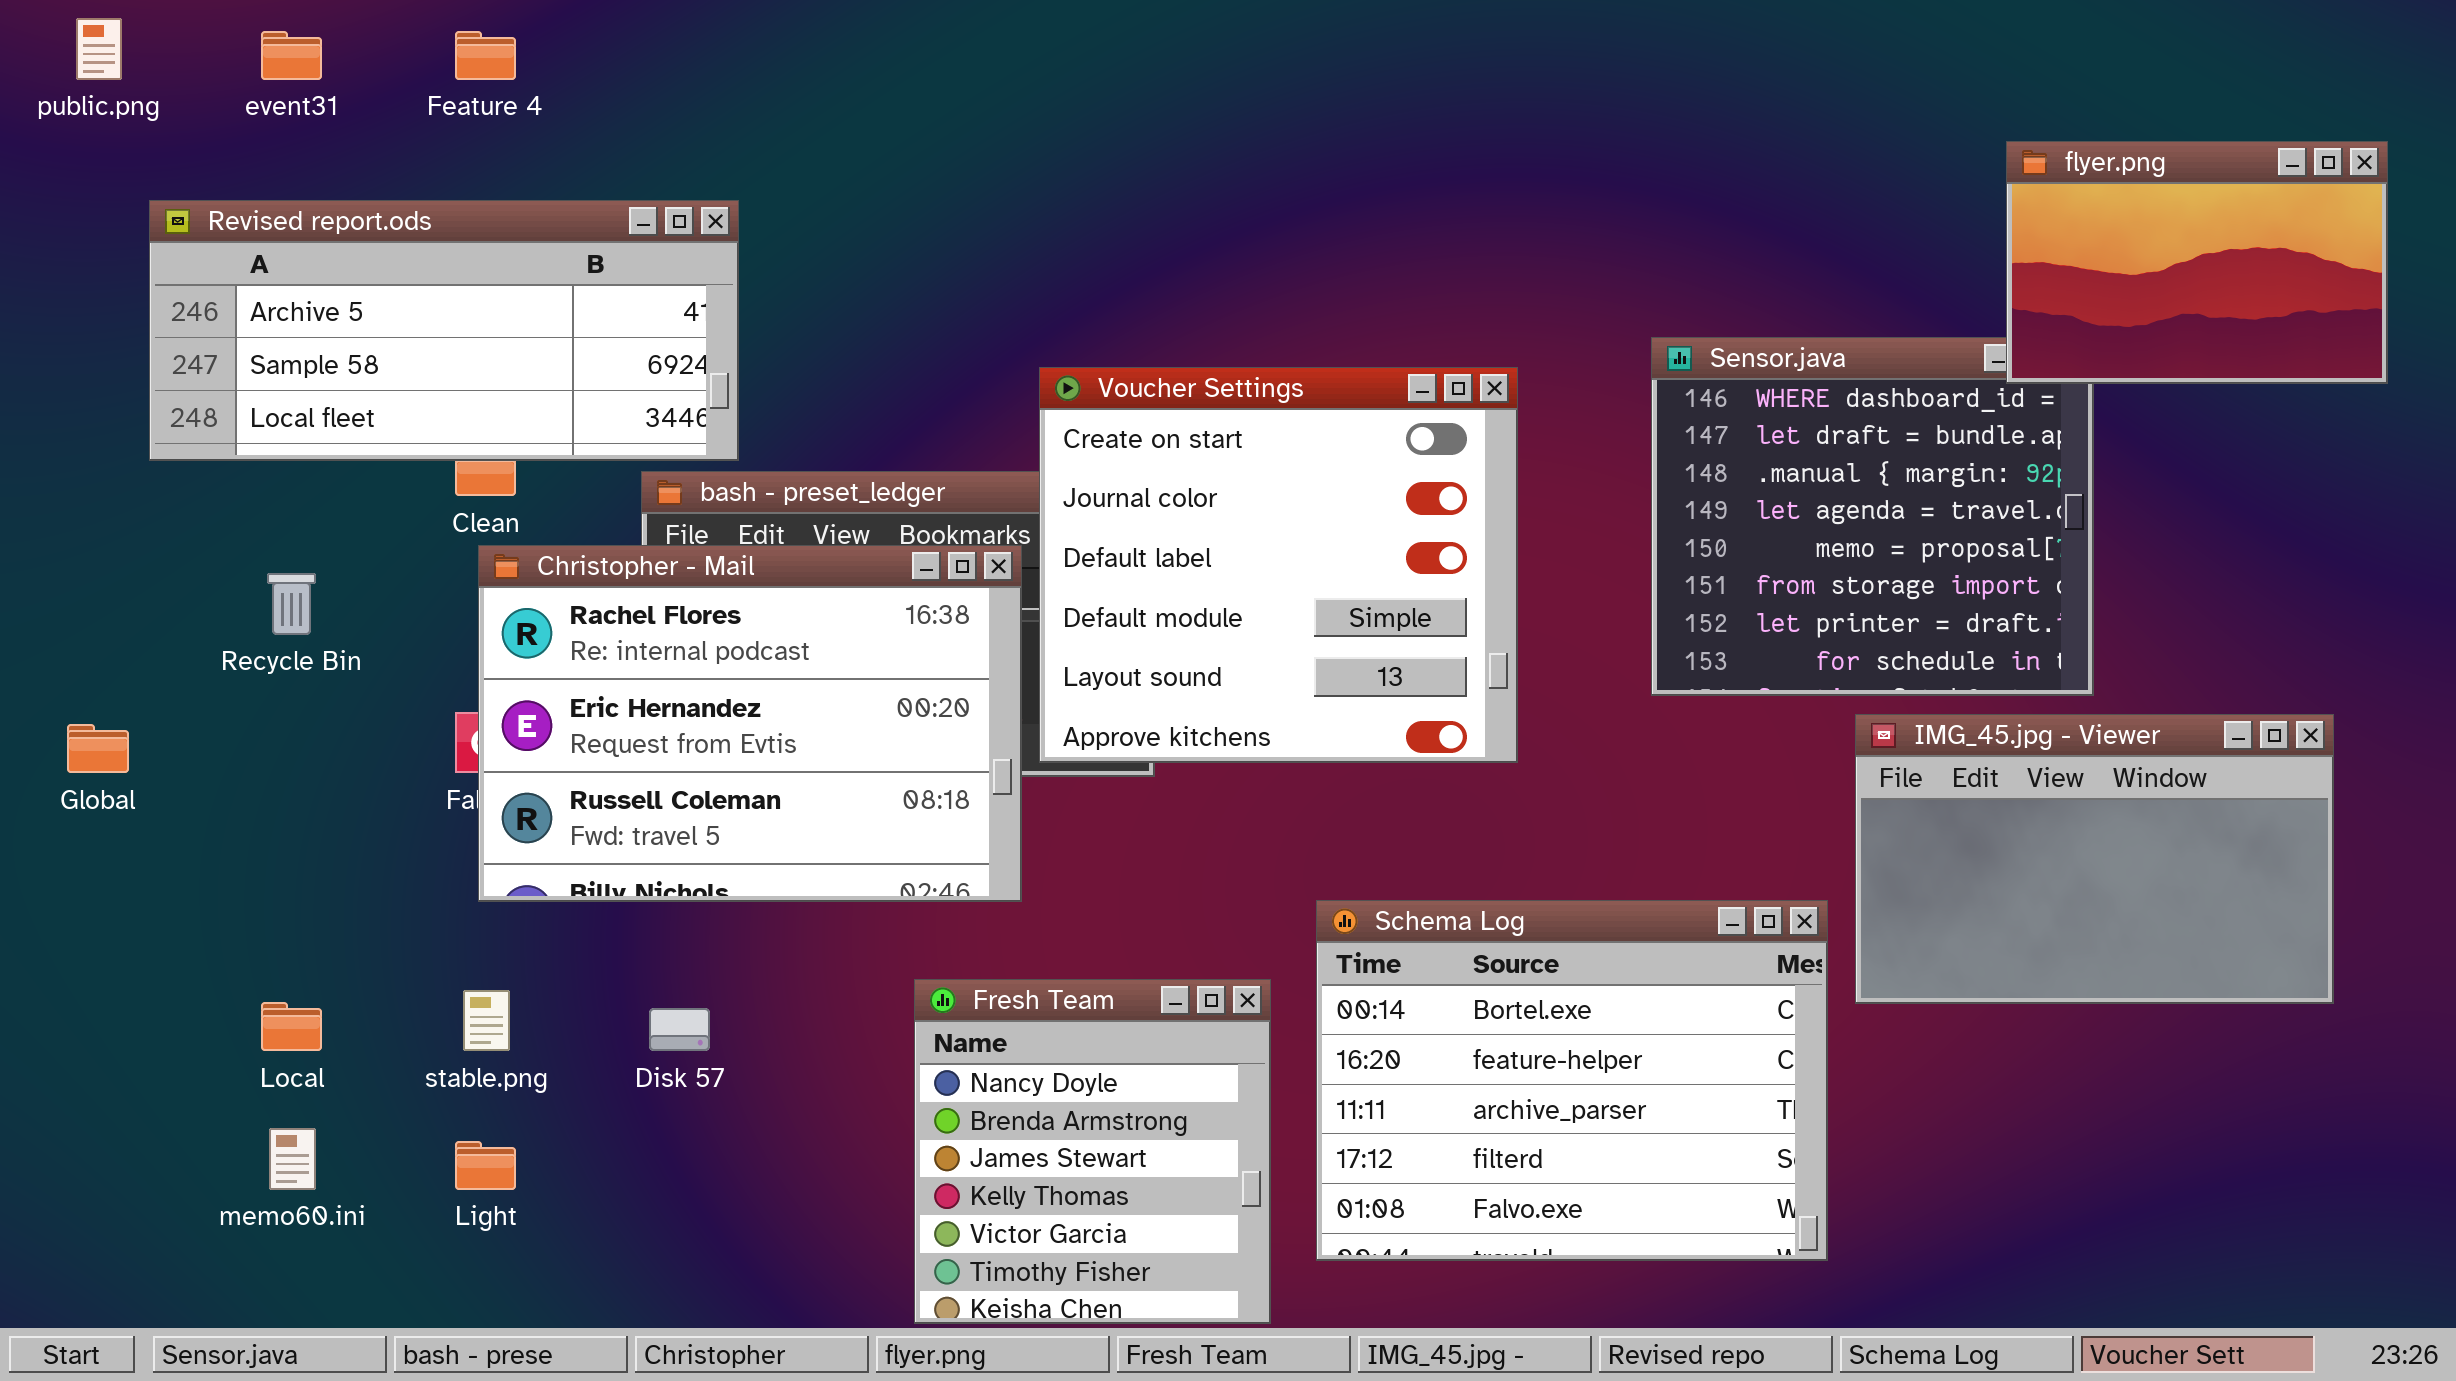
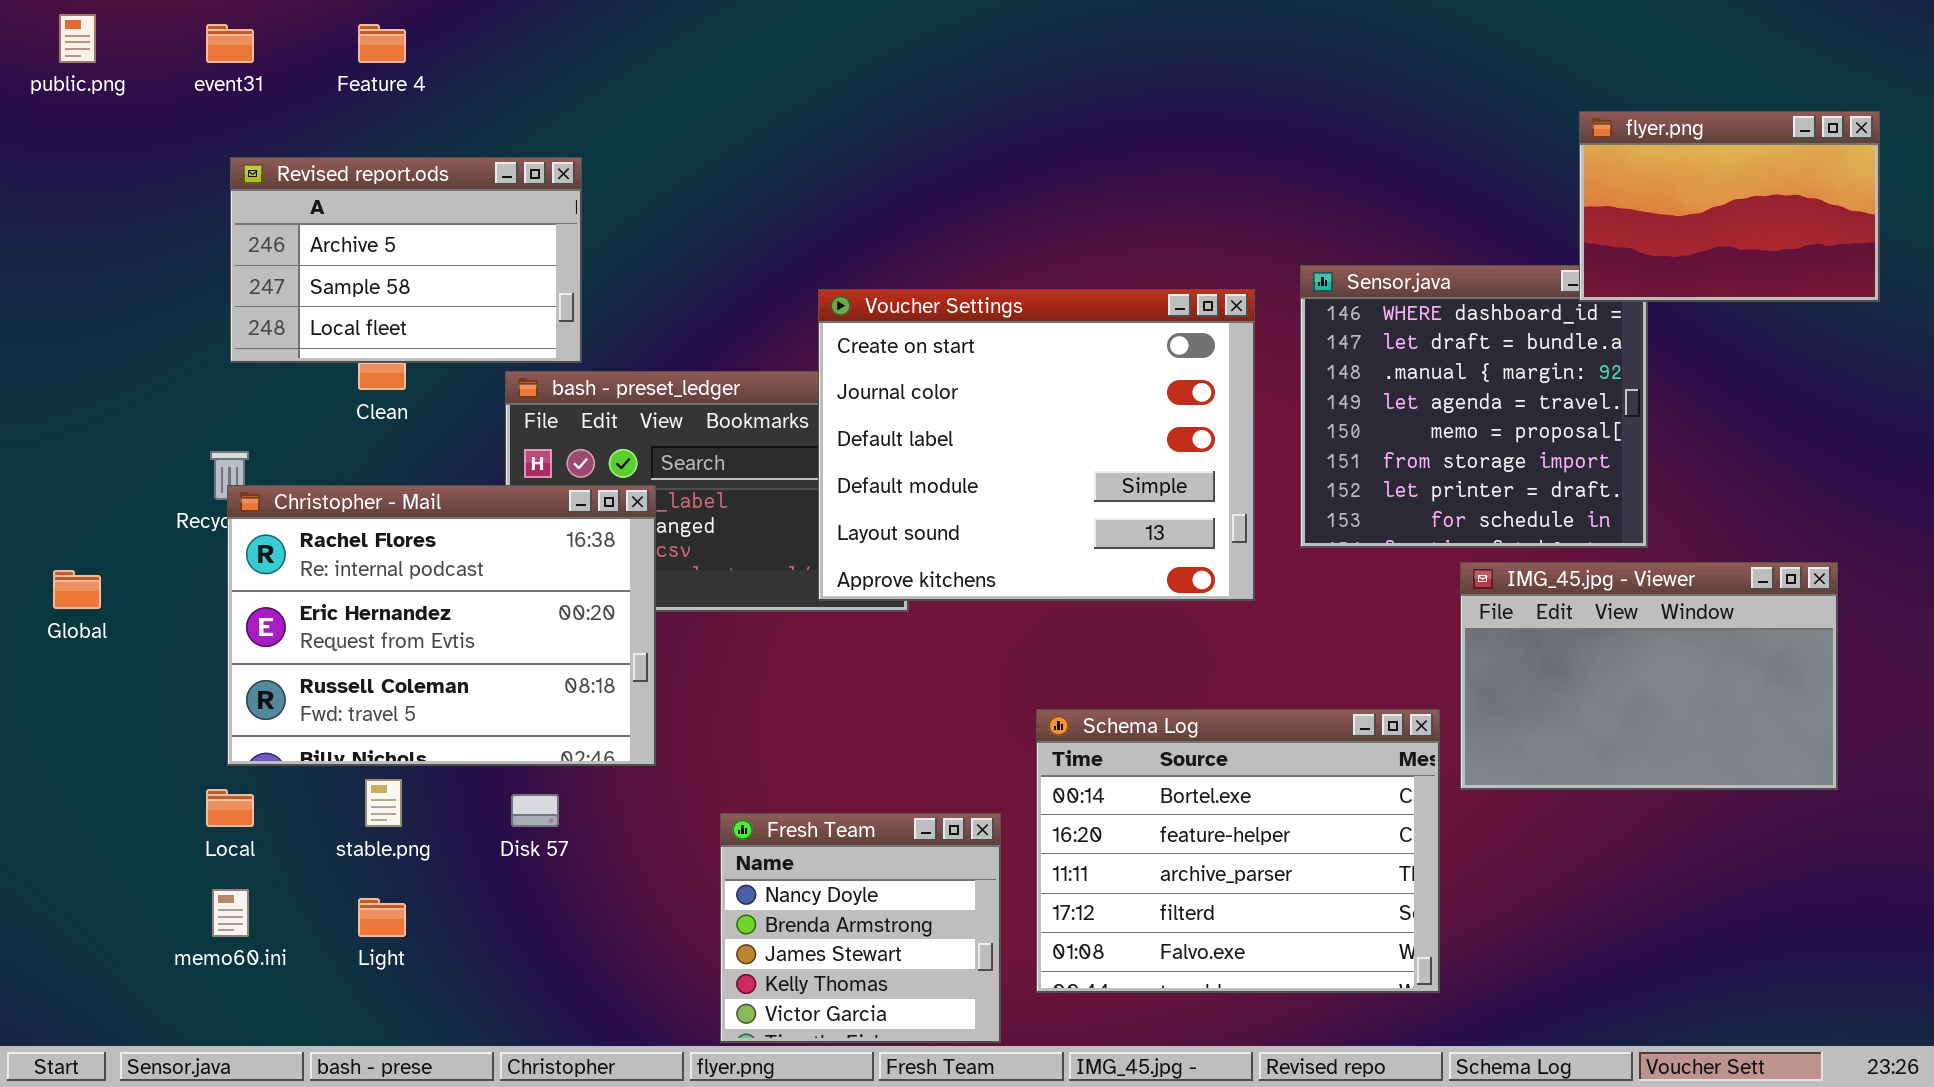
Revised report.ods: [149,200,739,461] -> [230,157,582,363], resized
Voucher Settings: [1039,367,1518,763] -> [818,289,1255,601], resized
Christopher - Mail: [478,545,1022,902] -> [227,485,656,766], moved
Fresh Team: [914,979,1271,1324] -> [720,813,1001,1043], resized

